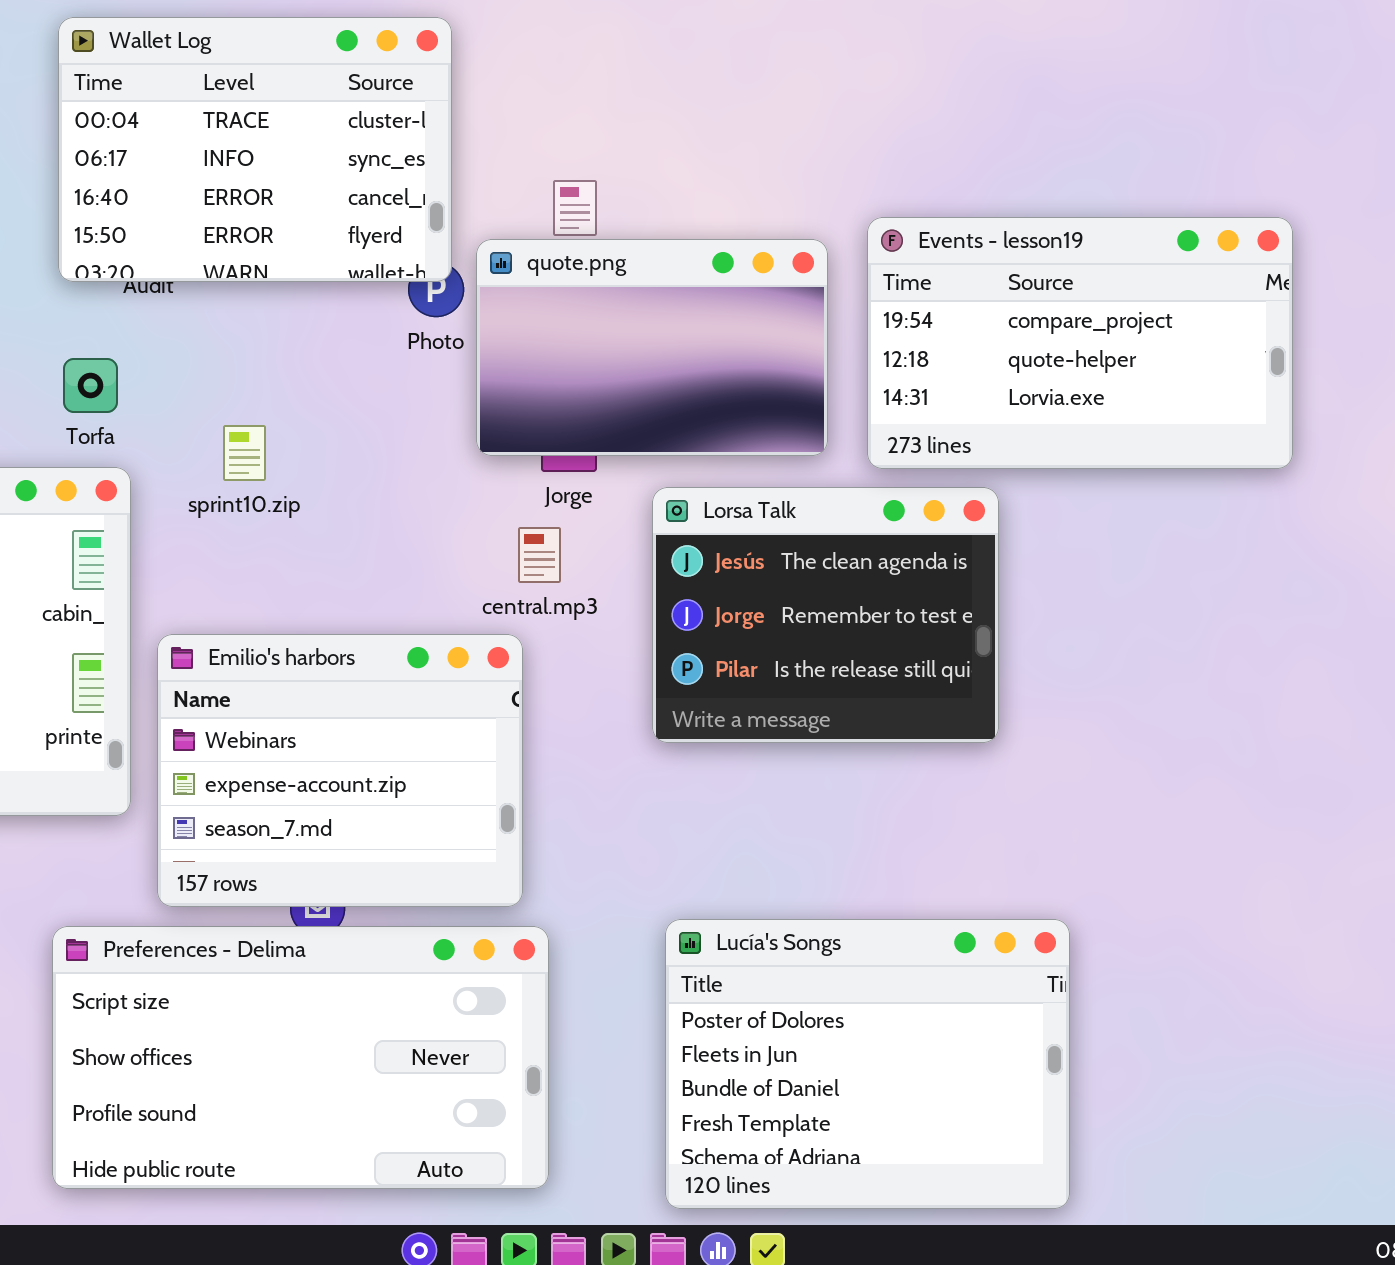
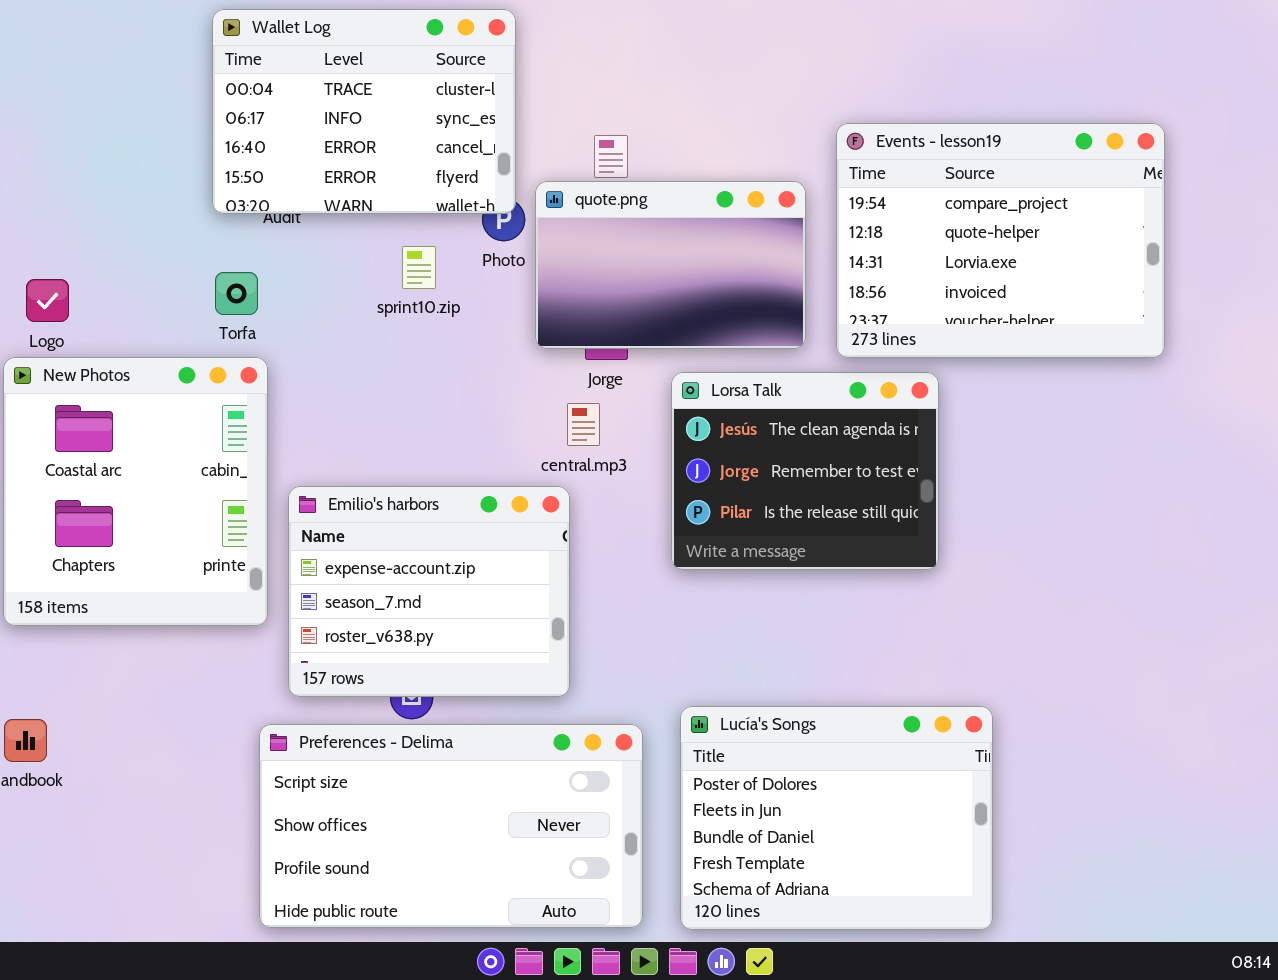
Events - lesson19: [867,217,1293,469] -> [836,123,1165,358], resized
sprint10.zip: [223,425,266,481] -> [402,246,436,289], moved
Emilio's harbors: [157,634,523,907] -> [288,486,570,697], scrolled down 1 row
Preferences - Delima: [52,926,549,1189] -> [259,724,643,928], moved

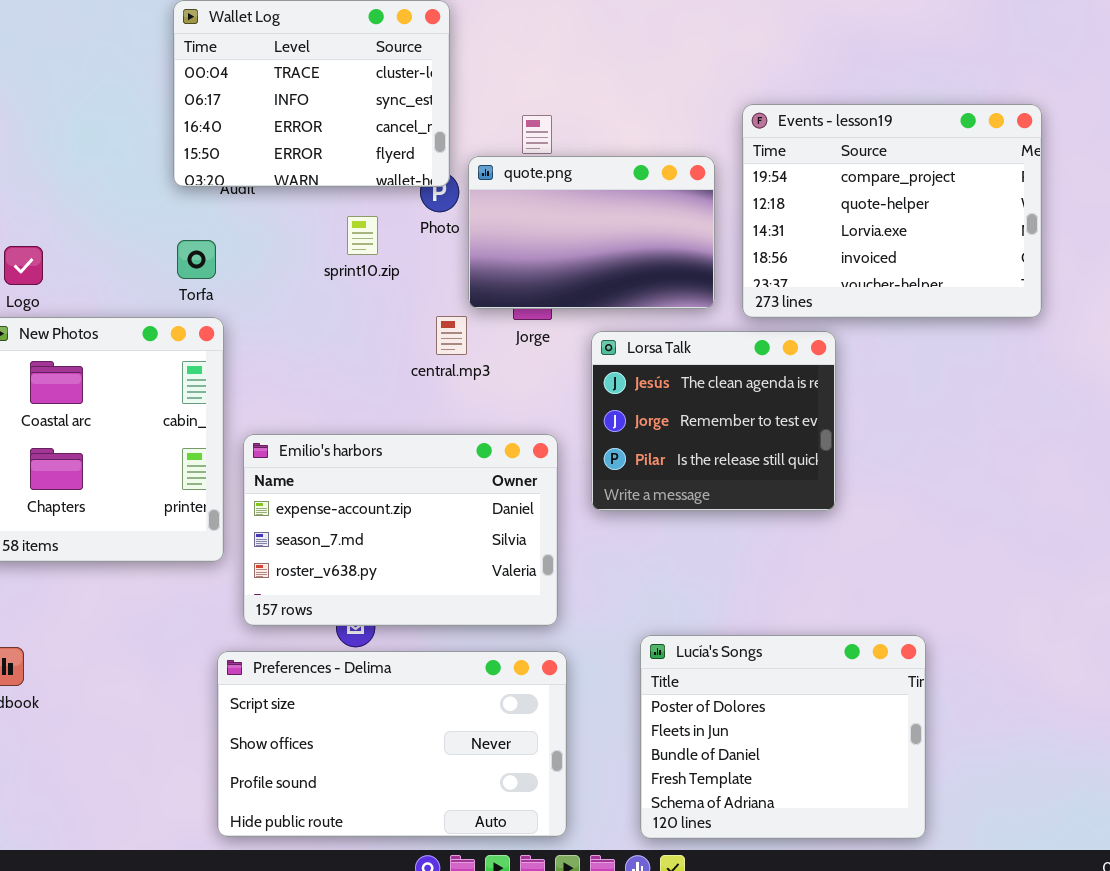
central.mp3: [567,403,600,446] -> [436,316,467,355], moved
Emilio's harbors: [288,486,570,697] -> [243,434,558,626], resized
Lucía's Songs: [680,706,993,930] -> [640,635,926,839], moved

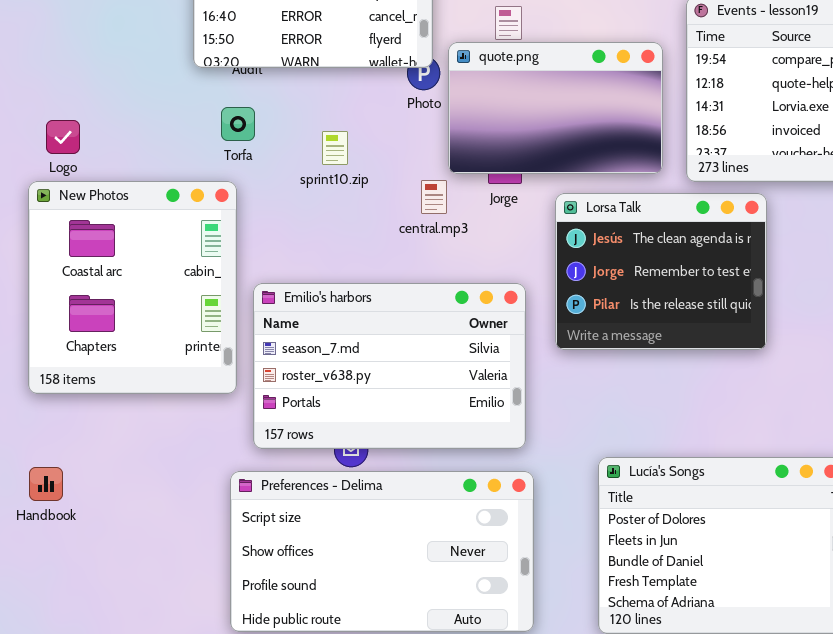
sprint10.zip: [347,216,378,255] -> [322,131,348,165], moved
Torfa: [177,240,216,279] -> [221,107,255,141], moved
Emilio's harbors: [243,434,558,626] -> [253,283,526,449], scrolled down 1 row

